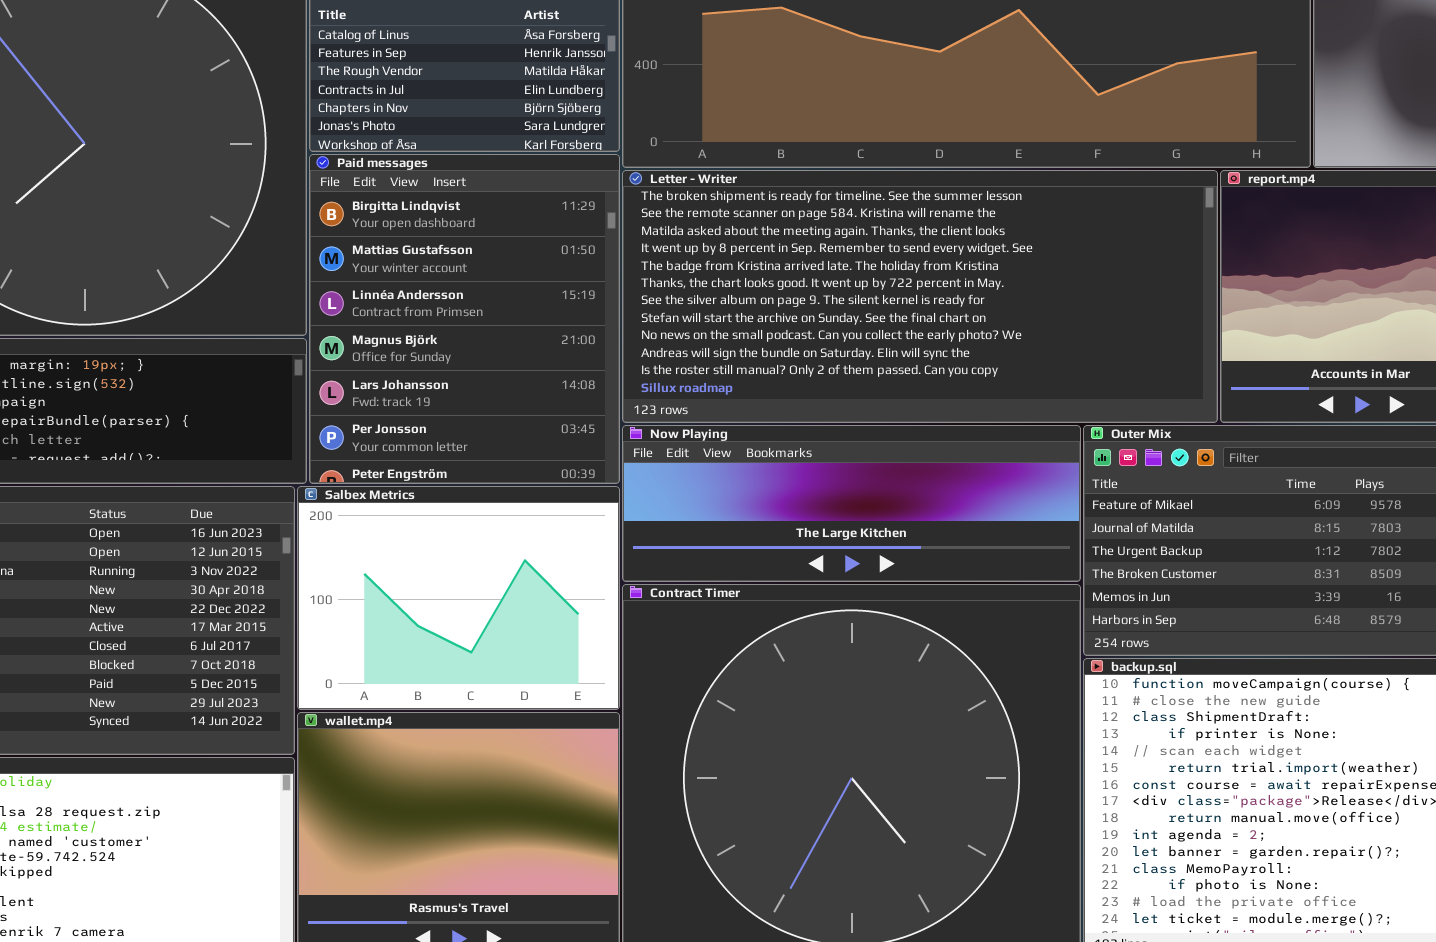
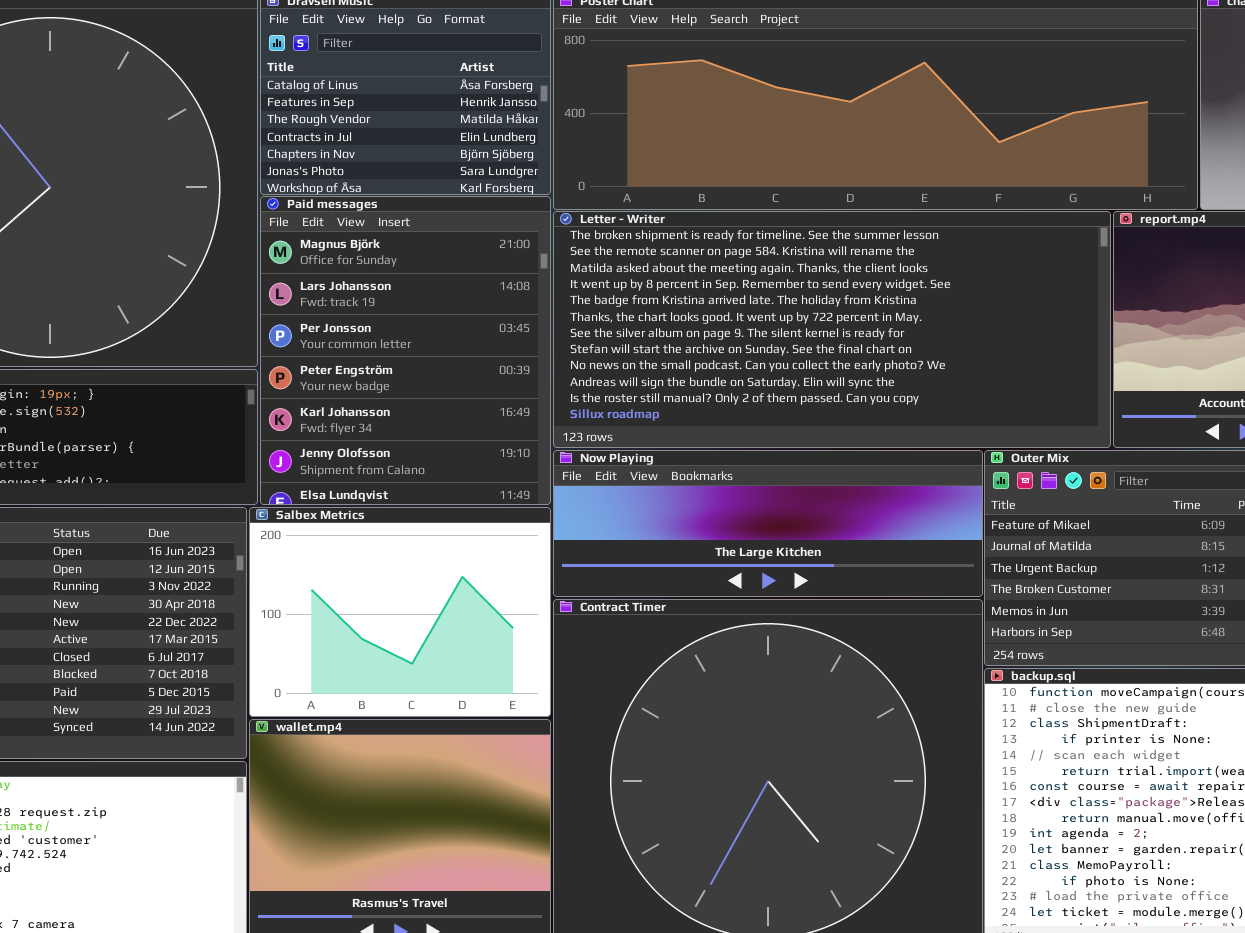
Paid messages: [309,154,620,484] -> [260,196,551,505], scrolled down 3 rows

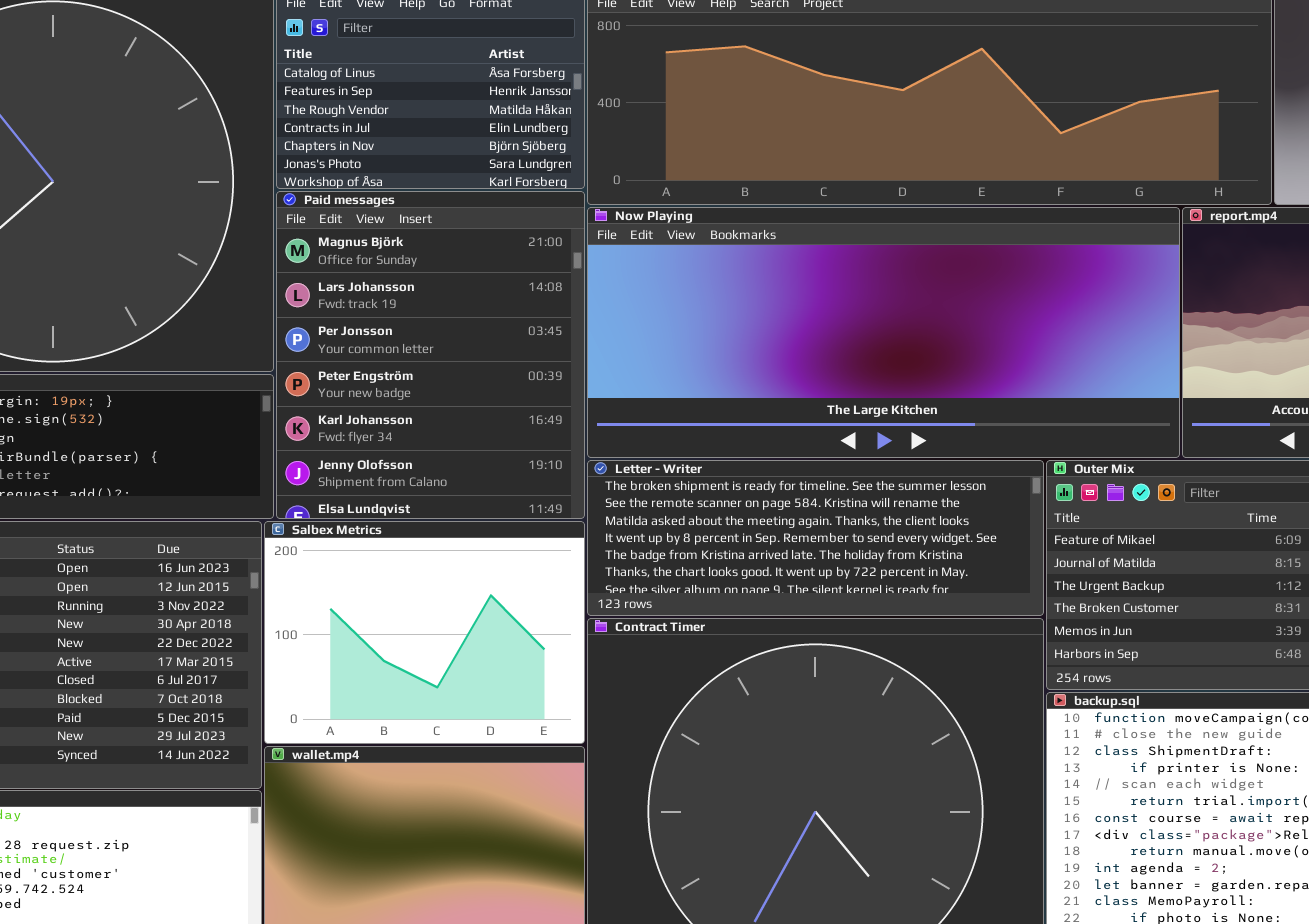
Letter - Writer: [553,211,1111,448] -> [587,460,1044,616], moved, resized
Now Playing: [553,450,983,597] -> [587,207,1180,458], moved, resized

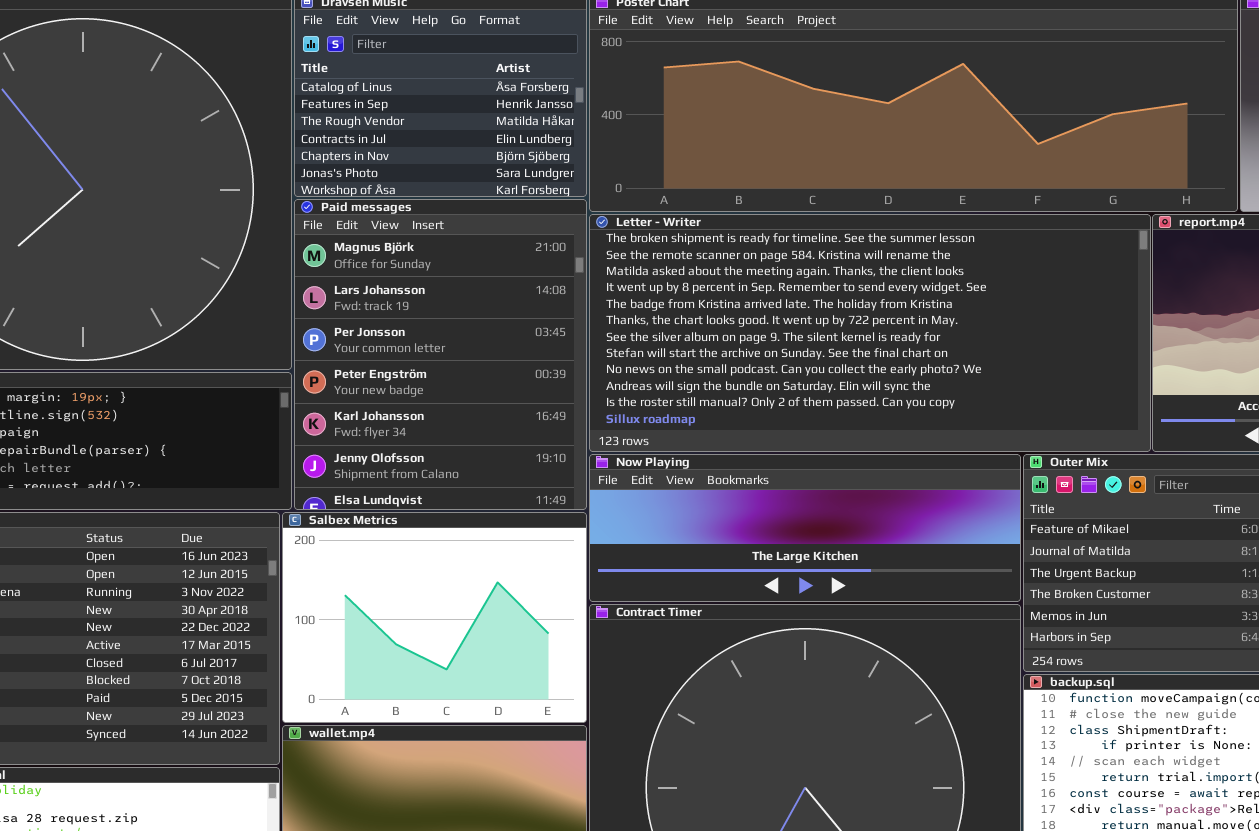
Now Playing: [587,207,1180,458] -> [589,454,1021,602], moved, resized
Letter - Writer: [587,460,1044,616] -> [589,214,1151,452], moved, resized

